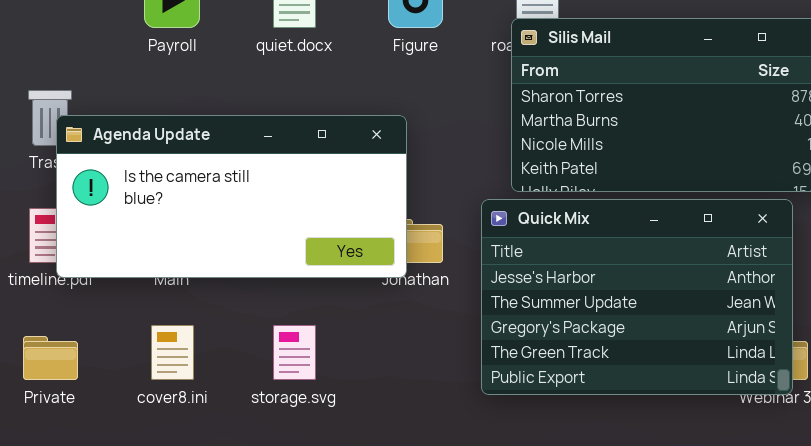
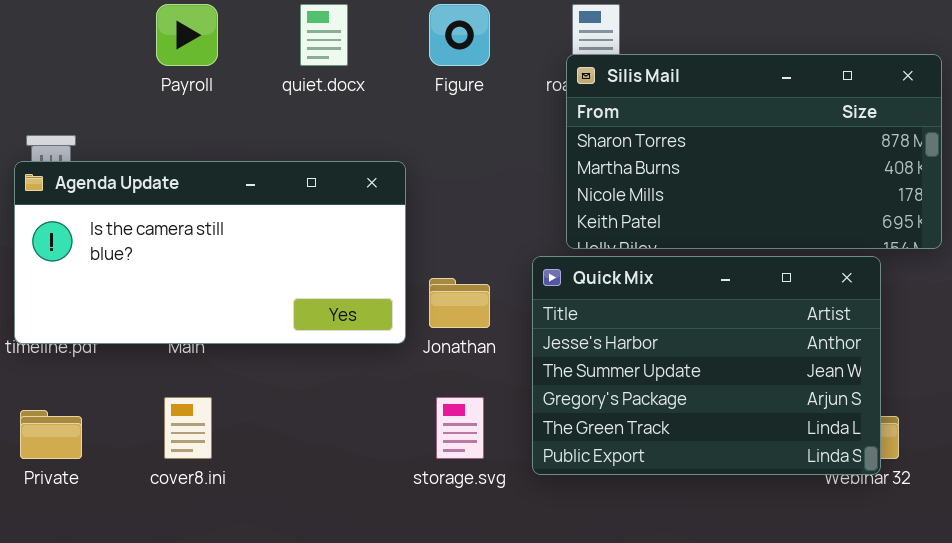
Agenda Update: [56,115,407,278] -> [14,161,406,344], moved
storage.svg: [273,325,316,380] -> [436,397,484,459], moved

